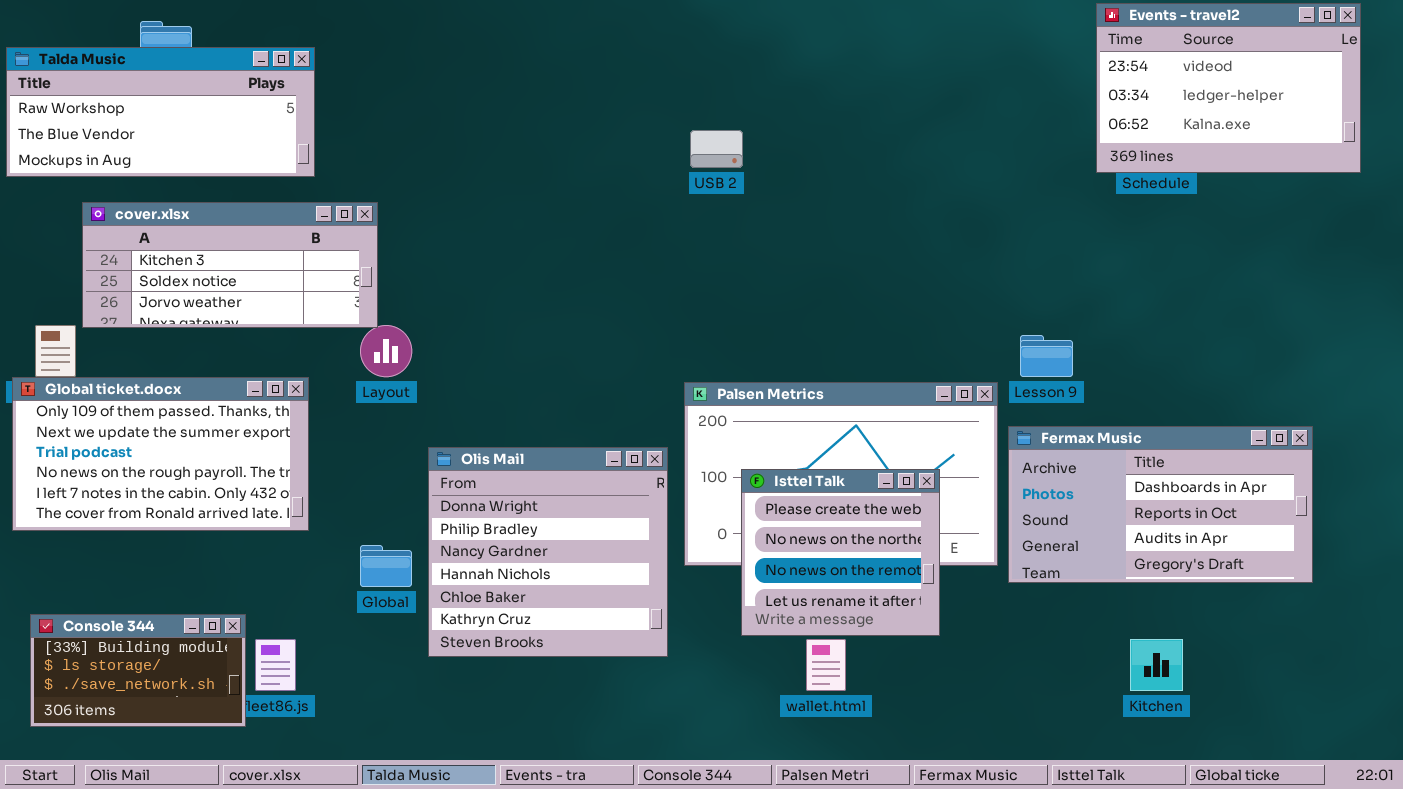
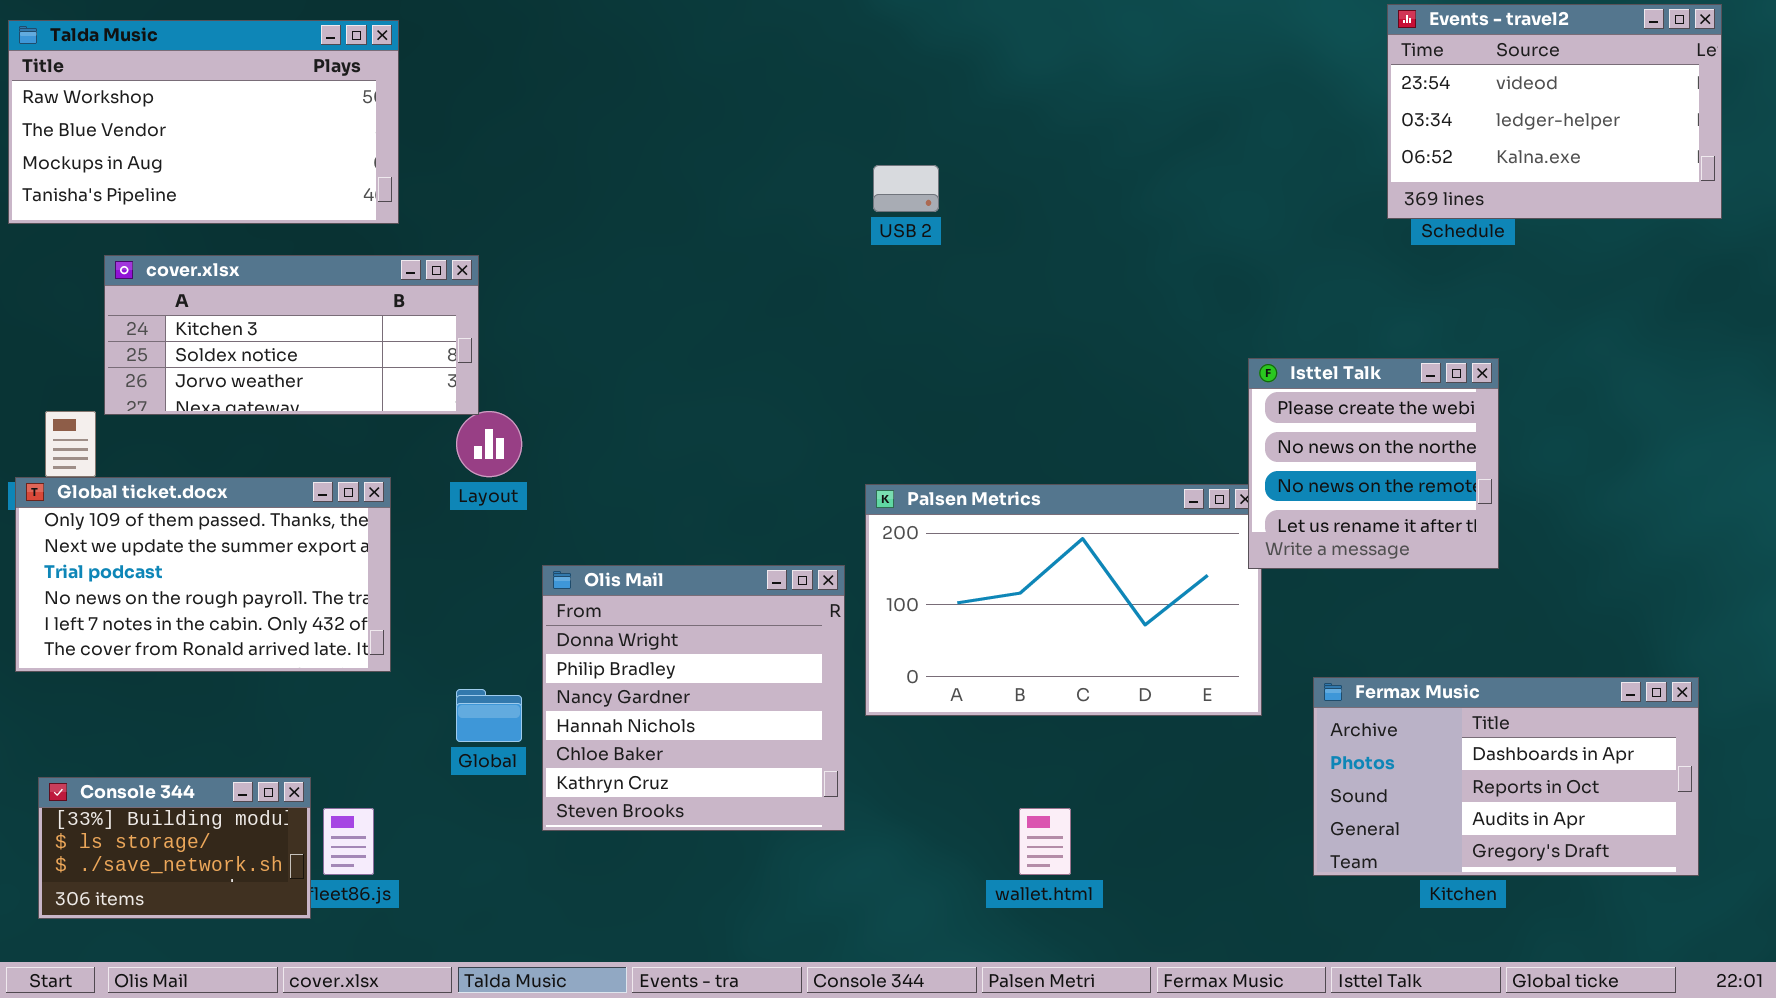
Talda Music: [6,47,315,177] -> [8,20,399,224], resized
Fermax Music: [1008,426,1313,583] -> [1313,677,1699,876], moved
Isttel Talk: [741,469,940,636] -> [1248,358,1499,569], moved

